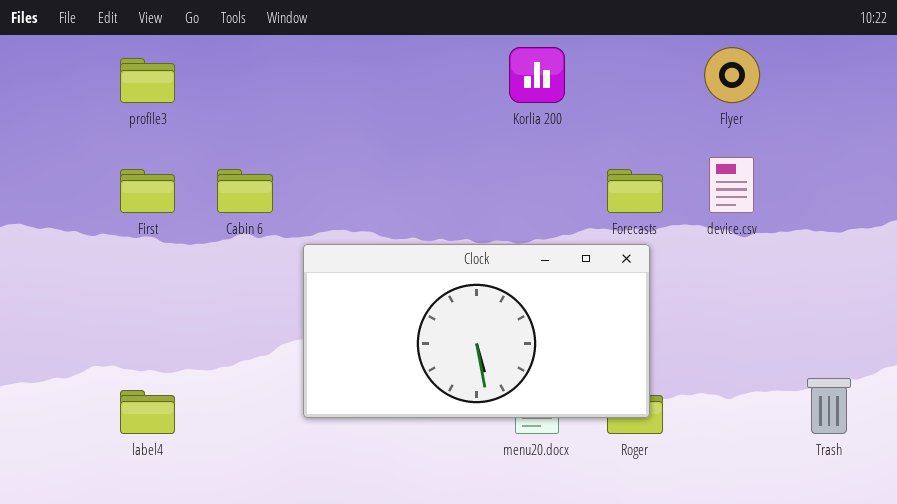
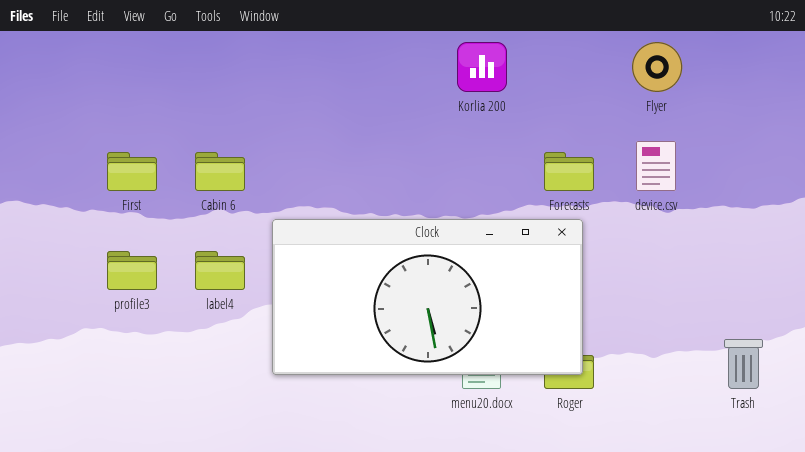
profile3: [120,58,175,103] -> [107,251,157,290], moved
label4: [120,390,175,434] -> [195,251,245,290], moved

